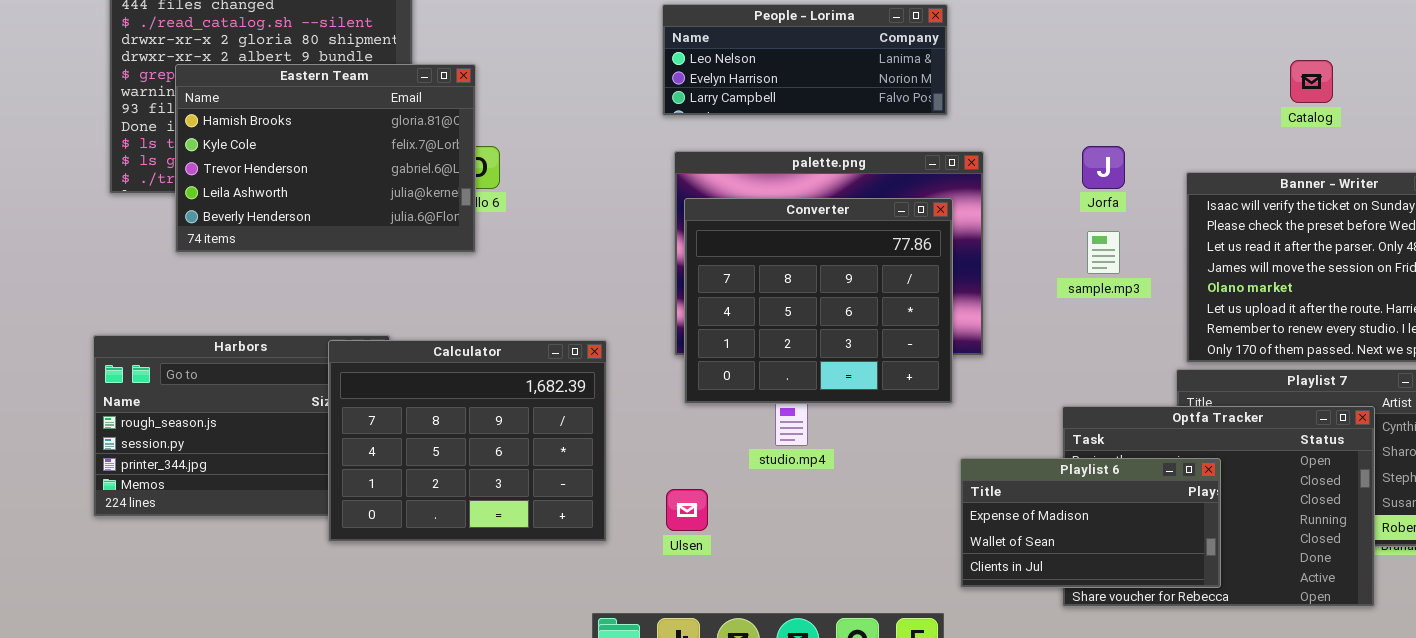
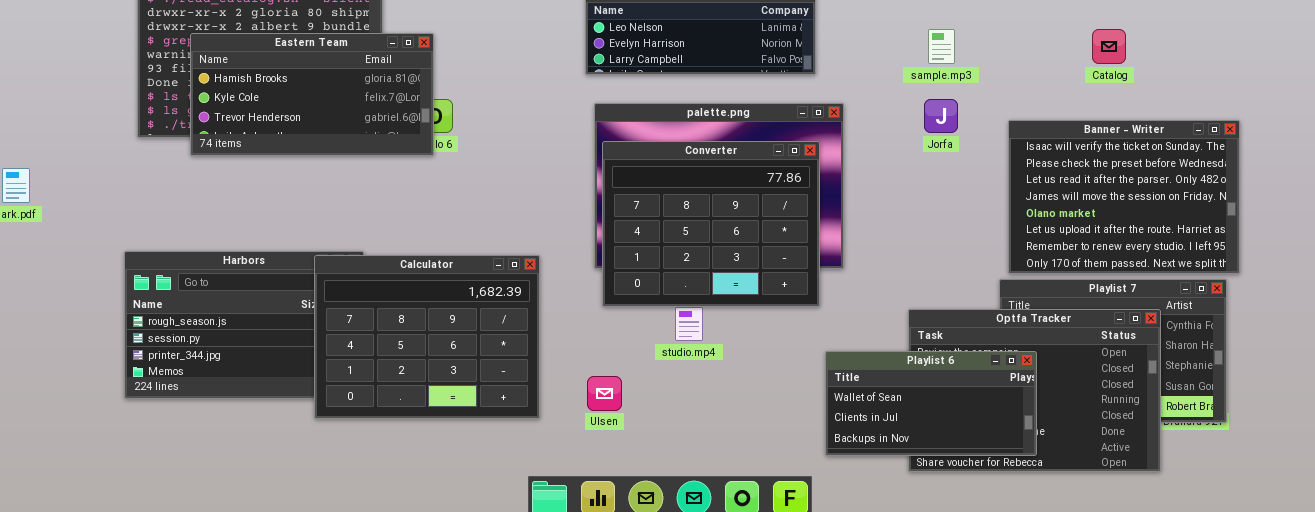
Eastern Team: [175,64,476,253] -> [190,33,434,156], resized
sample.mp3: [1087,231,1120,274] -> [928,29,955,64], moved
Playlist 6: [960,458,1221,588] -> [825,351,1037,456], scrolled down 1 row

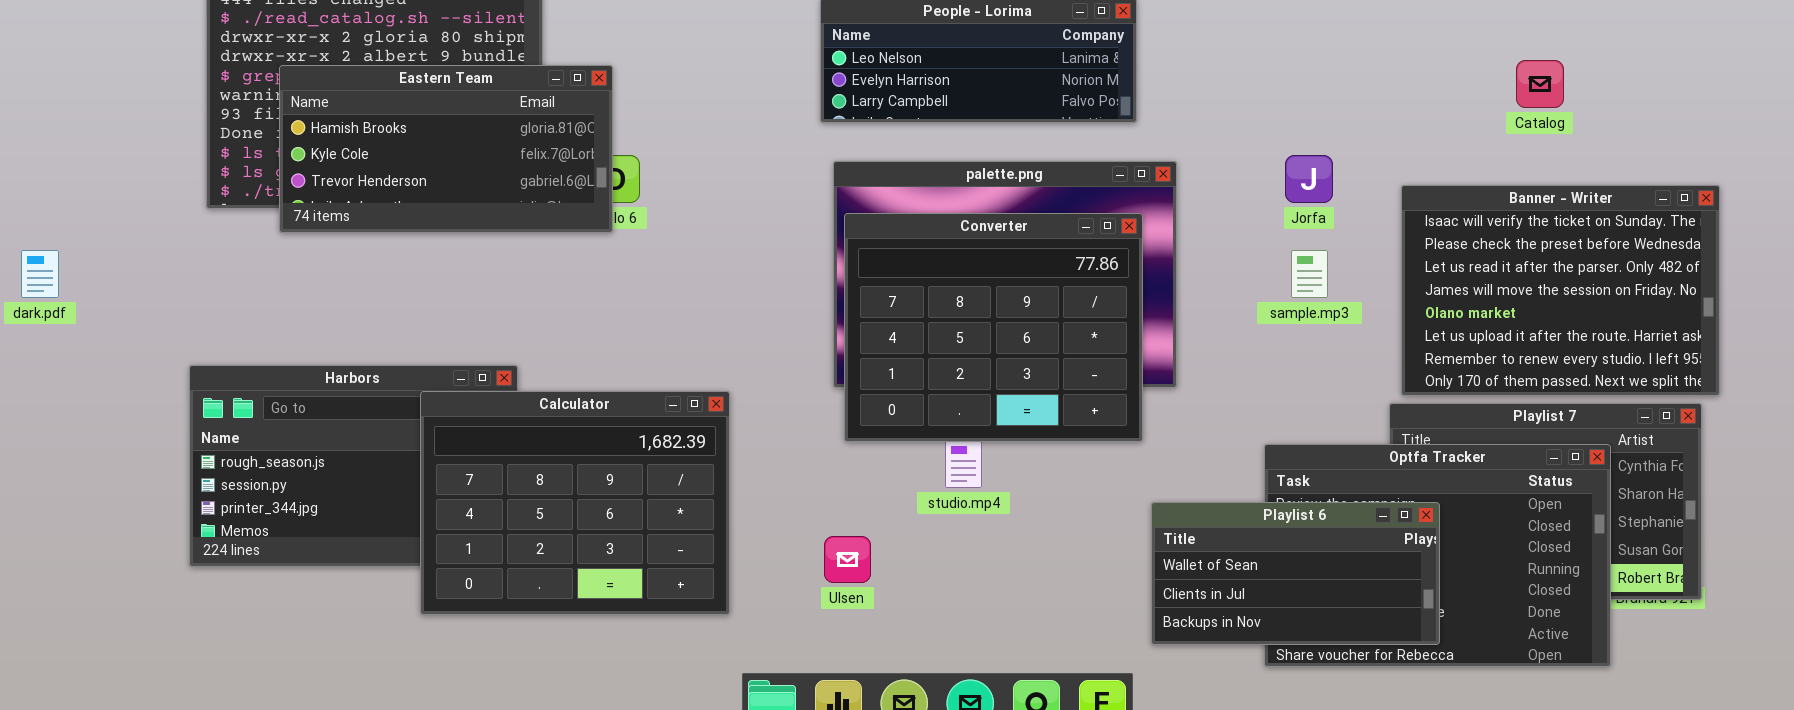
sample.mp3: [928,29,955,64] -> [1291,250,1328,298], moved
Calculator: [314,255,540,419] -> [420,391,730,615], moved

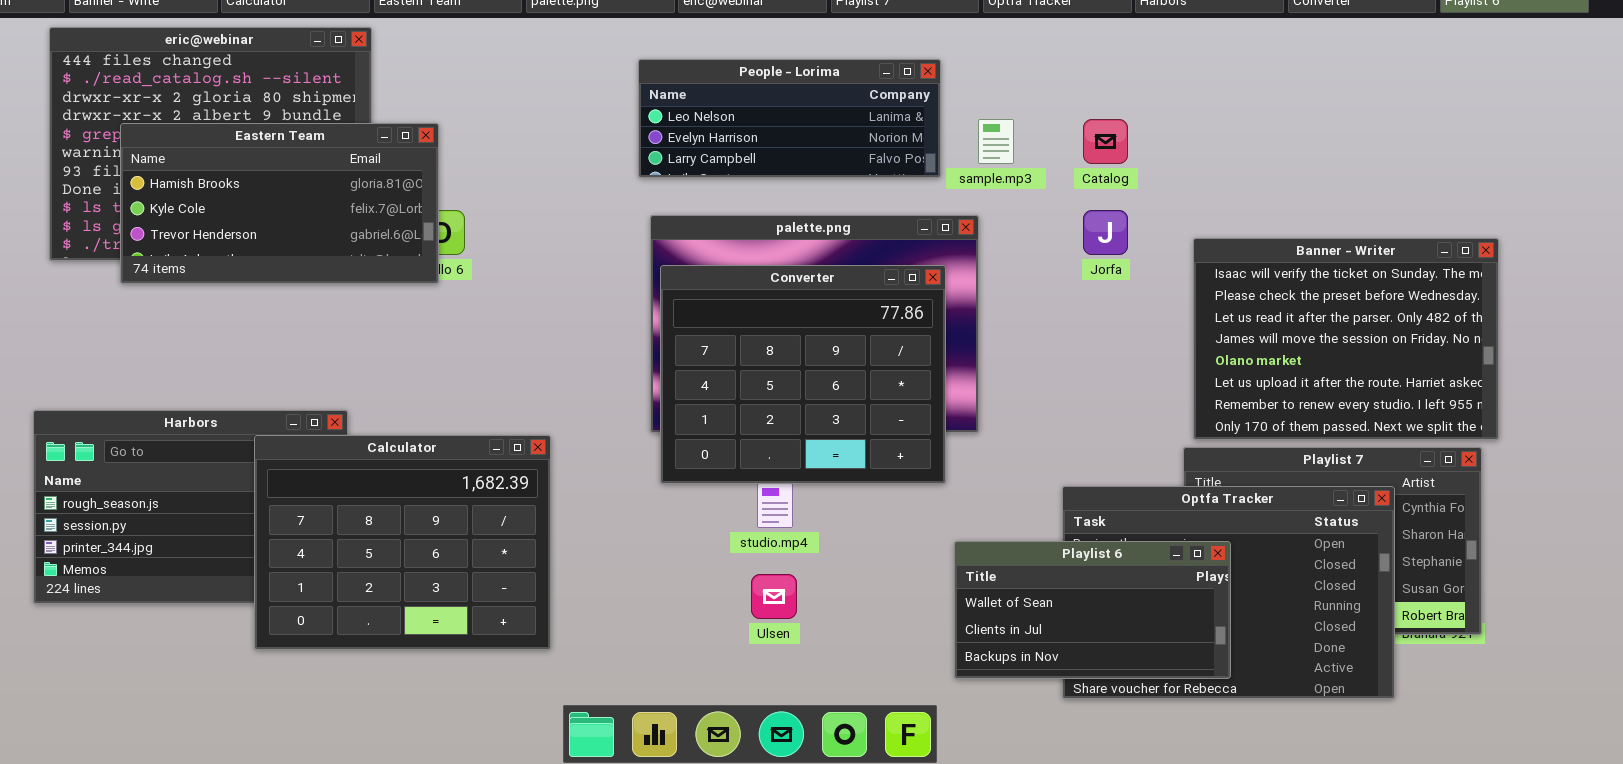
Catalog: [1516,60,1564,108] -> [1083,119,1128,164], moved
sample.mp3: [1291,250,1328,298] -> [978,119,1014,164], moved
Ulsen: [824,536,871,583] -> [751,574,797,619], moved

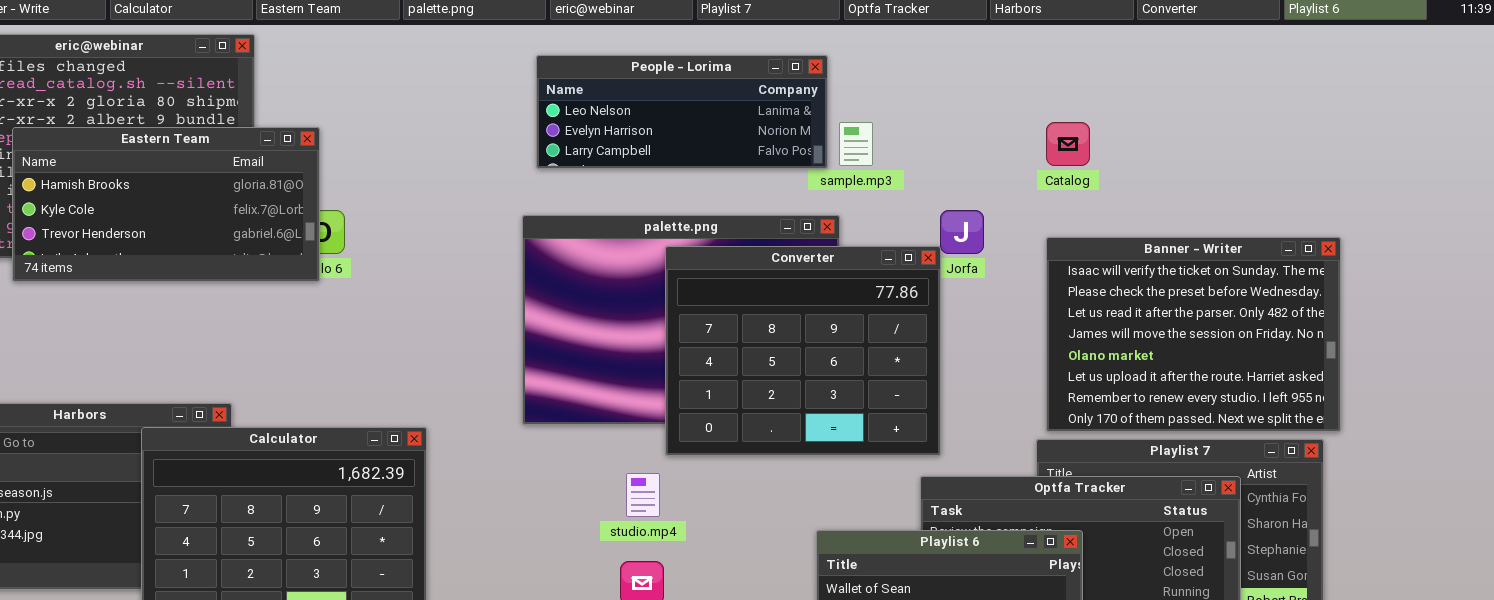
People - Lorima: [638,59,941,178] -> [536,55,828,169], moved
Catalog: [1083,119,1128,164] -> [1046,122,1090,166], moved
Converter: [660,265,946,484] -> [665,246,941,456], moved

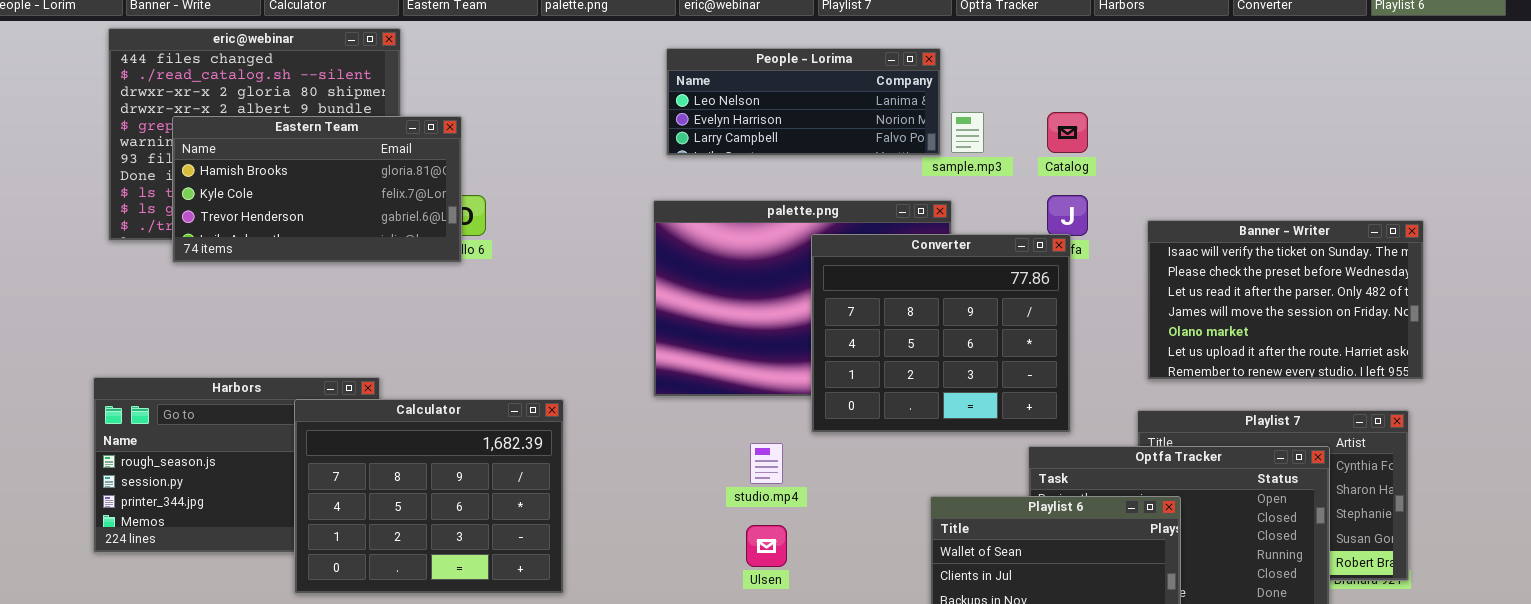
Catalog: [1046,122,1090,166] -> [1047,112,1088,153], moved
Banner - Writer: [1046,237,1341,432] -> [1147,220,1424,380], resized
Converter: [665,246,941,456] -> [811,234,1071,433], moved

